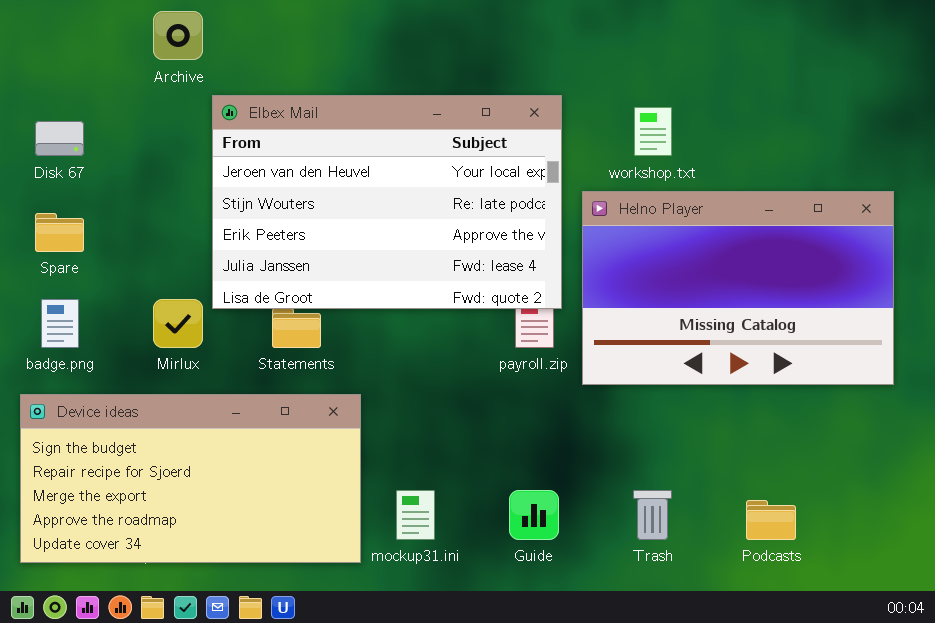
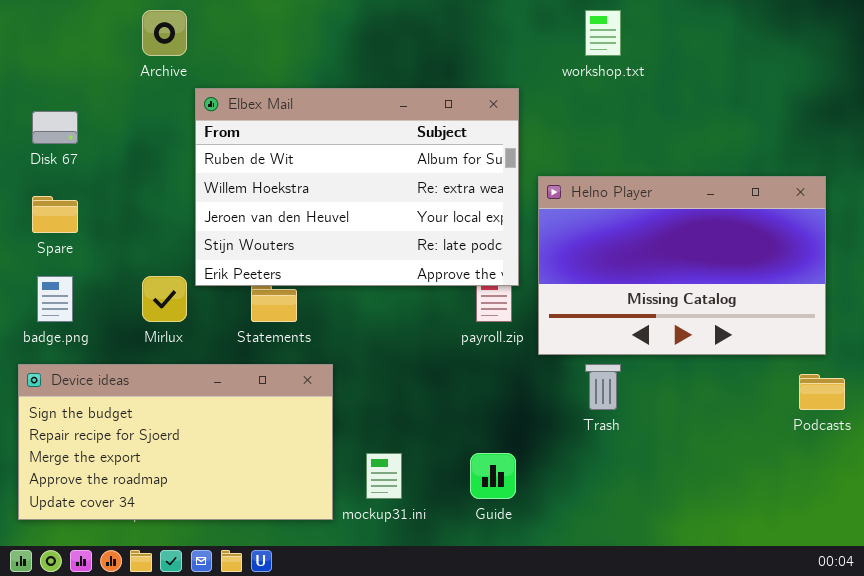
Elbex Mail: [212,95,562,309] -> [195,88,519,286], scrolled up 2 rows
workshop.txt: [634,107,672,156] -> [585,10,621,56], moved
Trash: [633,490,672,540] -> [585,364,621,410], moved
Podcasts: [746,500,796,540] -> [799,374,845,410], moved

